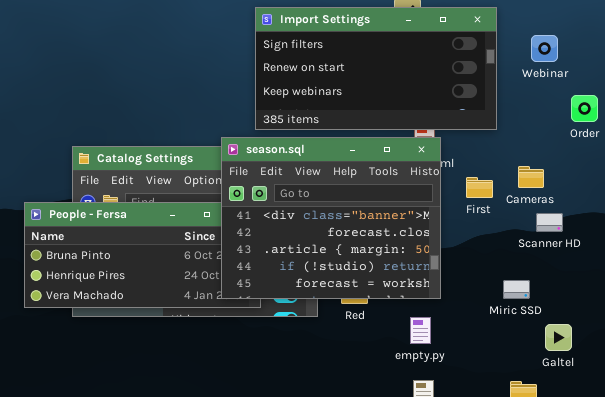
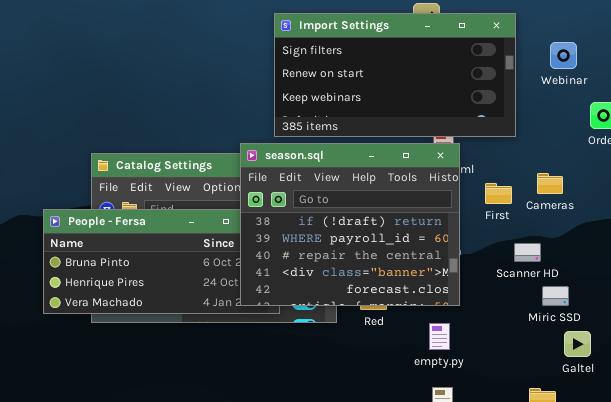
season.sql: [221,137,441,299] -> [240,143,460,306], scrolled up 3 rows
Scanner HD: [536,213,563,232] -> [514,243,541,262], moved
Miric SSD: [503,280,530,299] -> [542,286,569,306], moved

